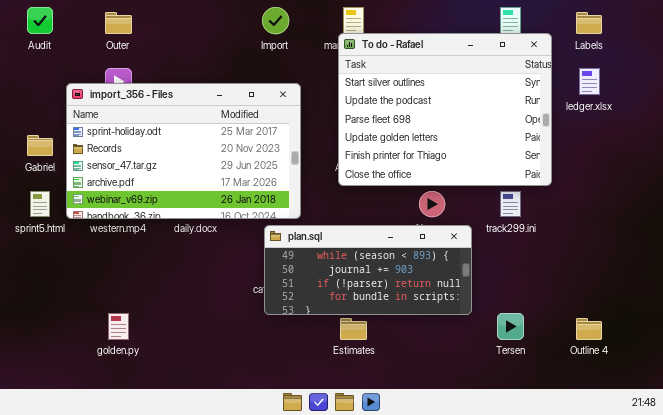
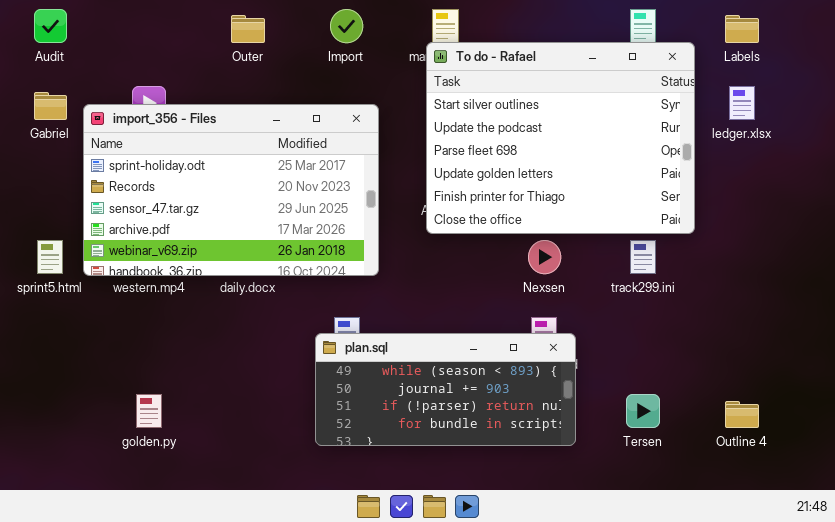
Outer: [105,12,132,34] -> [231,15,265,43], moved
Gabriel: [27,135,53,156] -> [34,92,67,120], moved
plan.sql: [264,225,472,315] -> [315,333,576,446], moved

